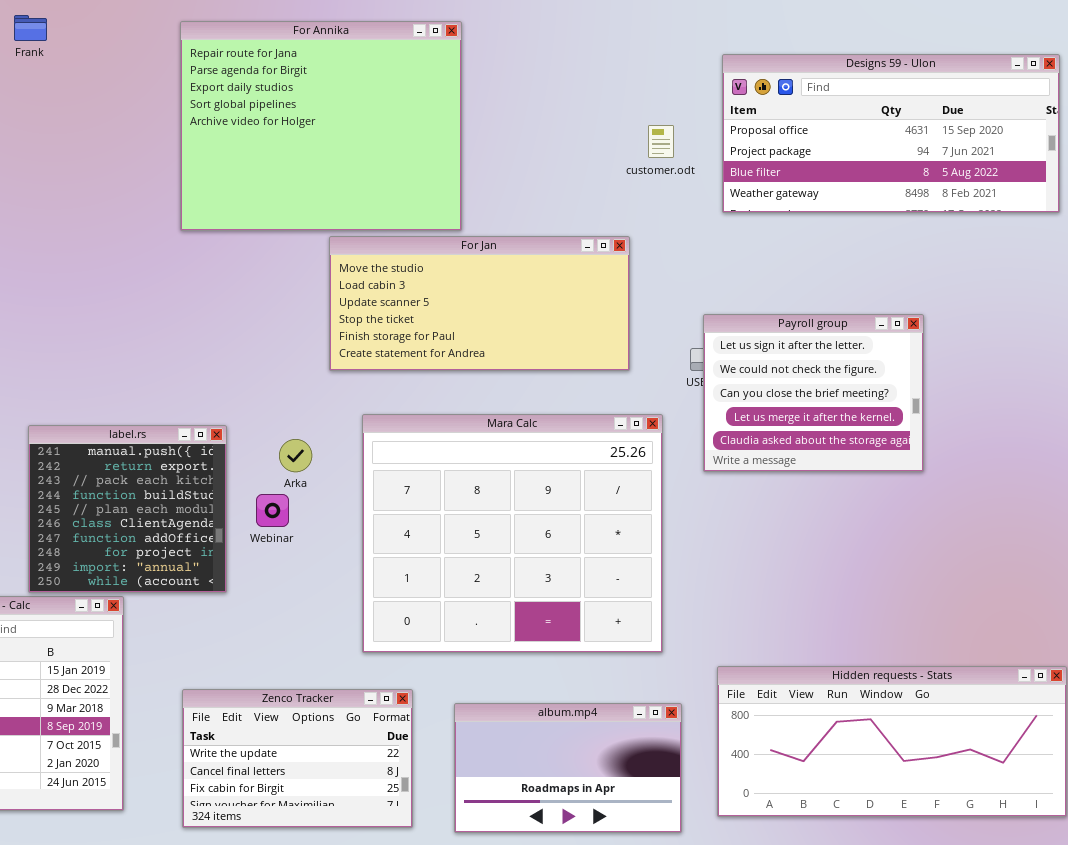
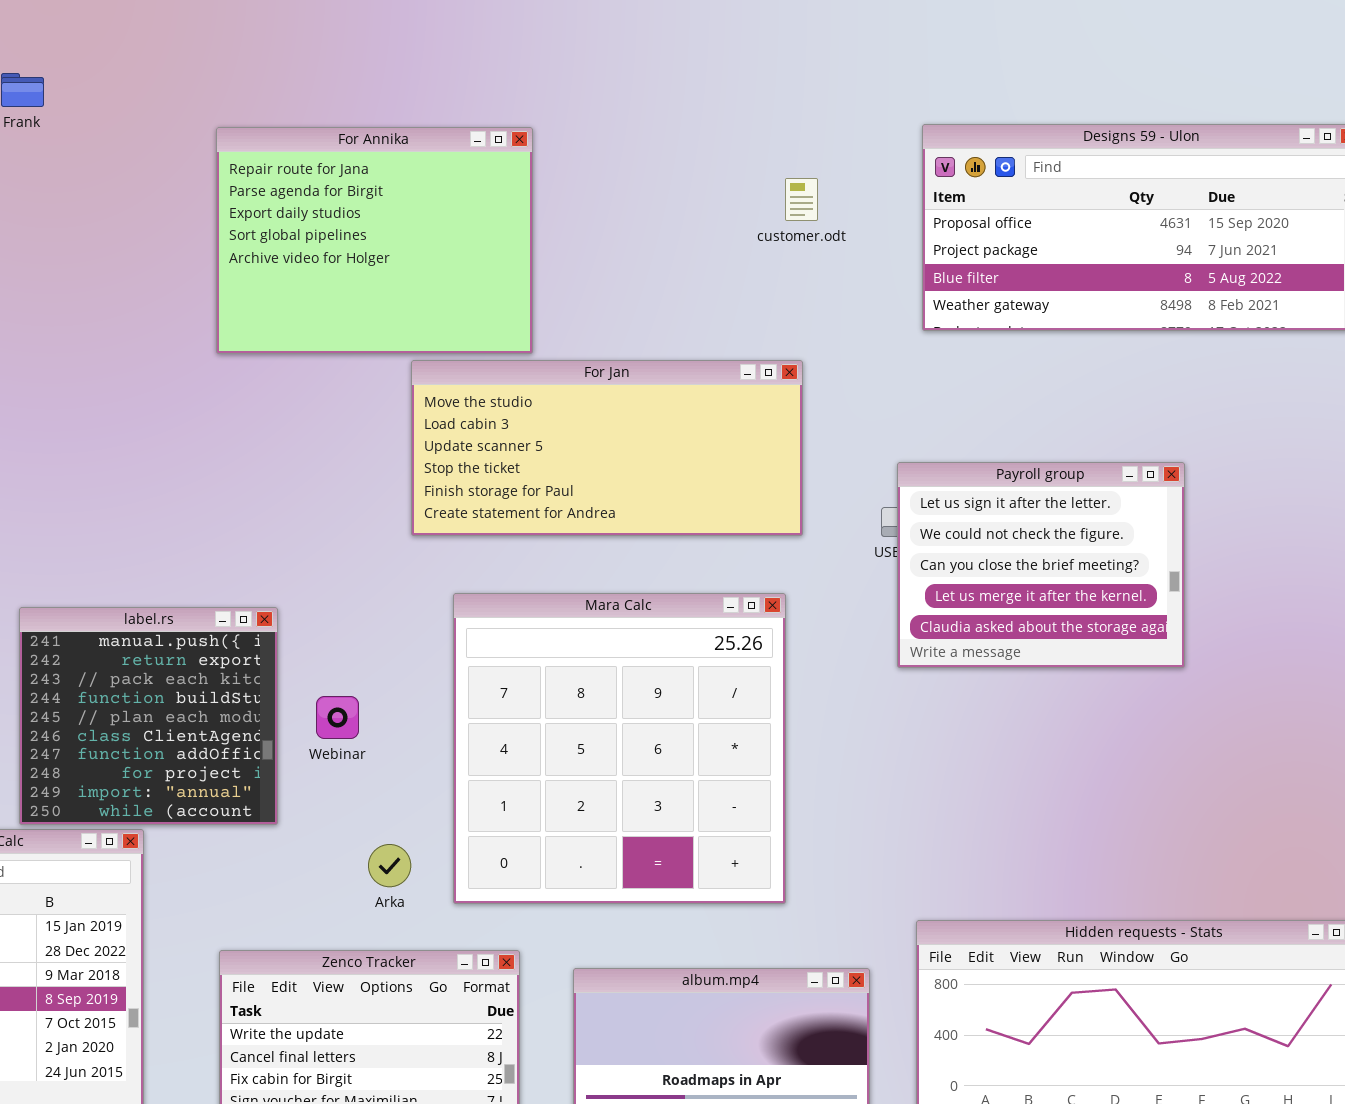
For Annika: [180,21,462,231] -> [216,127,533,354], resized
customer.odt: [648,125,674,158] -> [785,178,818,221], moved
Mara Calc: [362,414,663,653] -> [453,593,786,904], resized
Arka: [279,439,312,472] -> [368,844,411,887], moved

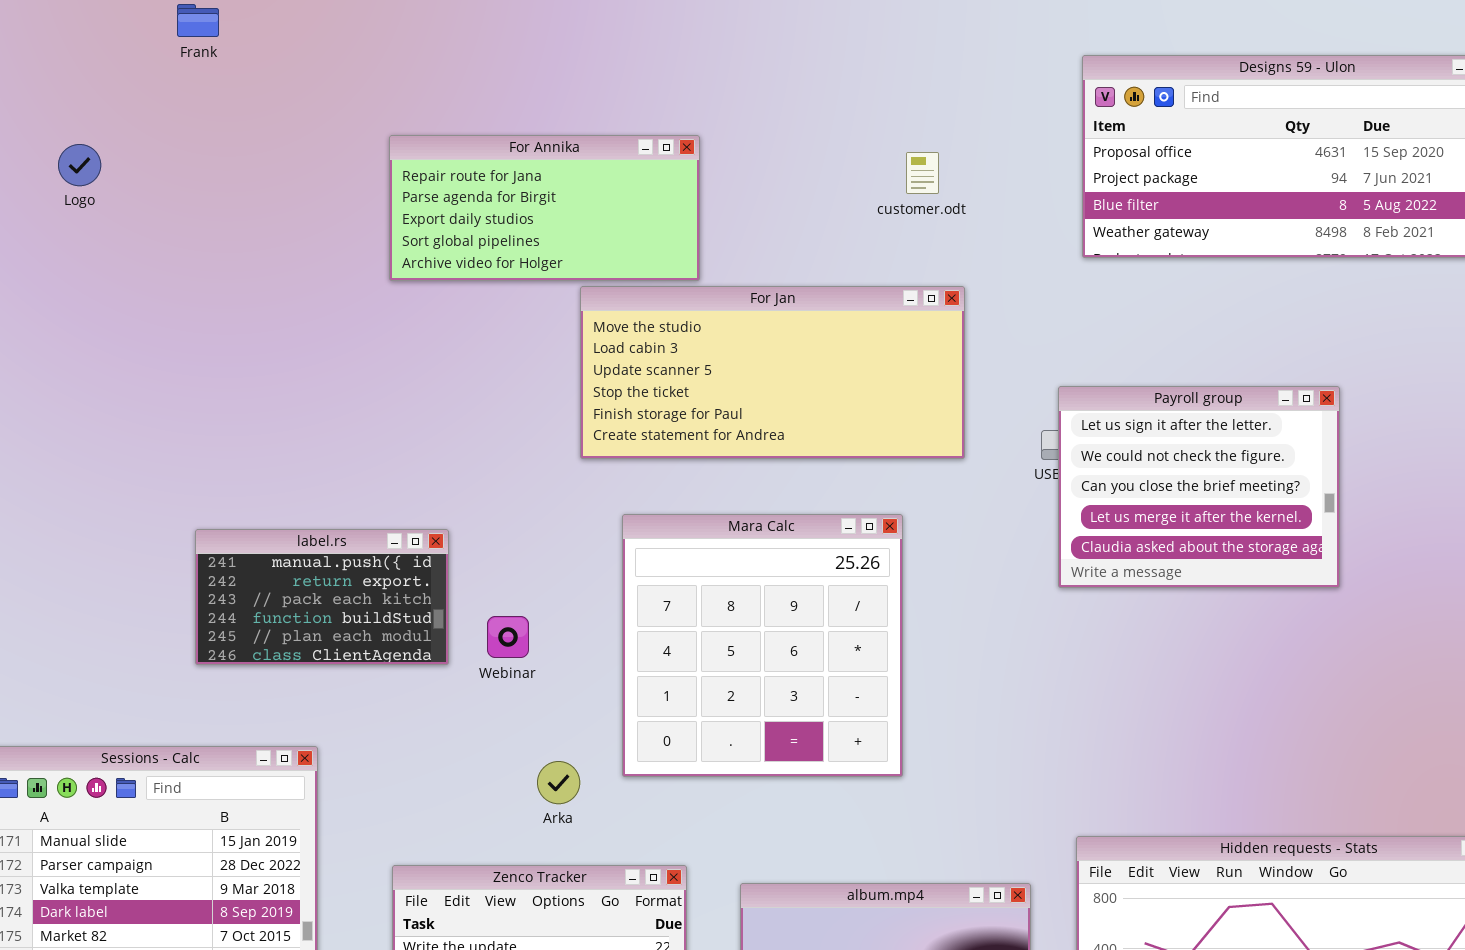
For Annika: [216,127,533,354] -> [389,135,700,281], resized
customer.odt: [785,178,818,221] -> [906,152,939,194], moved
Mara Calc: [453,593,786,904] -> [622,514,903,777], resized
label.rs: [19,607,278,825] -> [195,529,449,665], resized

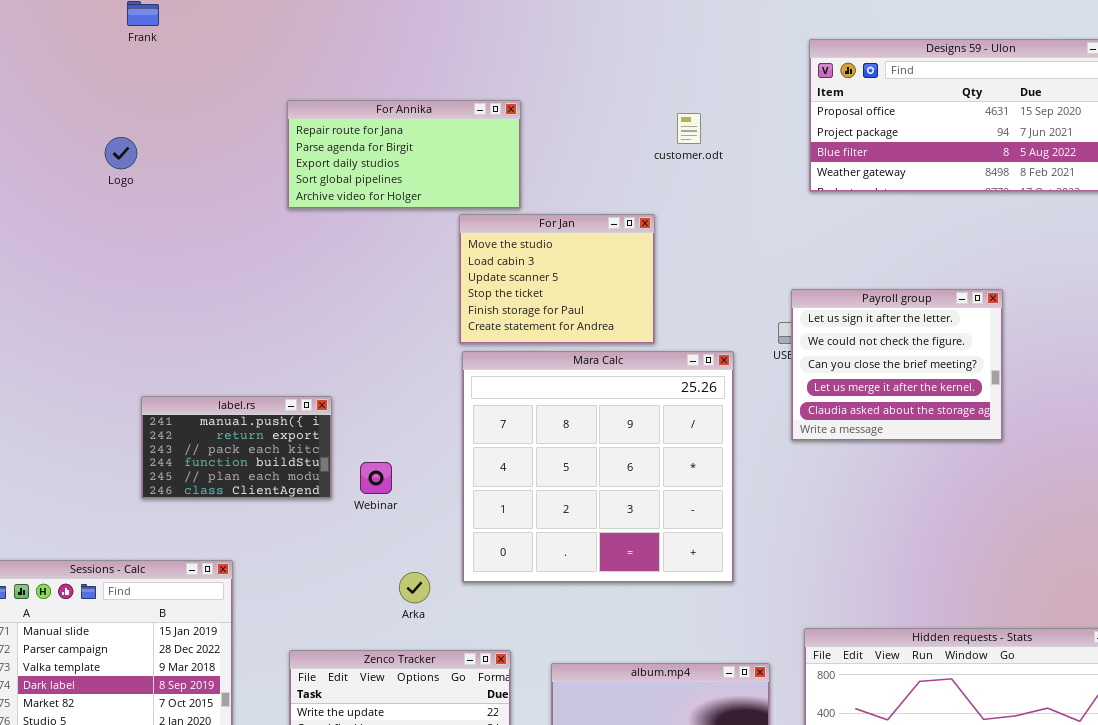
Logo: [58,144,101,186] -> [105,137,137,169], moved
For Jan: [580,286,965,459] -> [459,214,655,344], moved, resized
Mara Calc: [622,514,903,777] -> [462,351,734,583], resized

